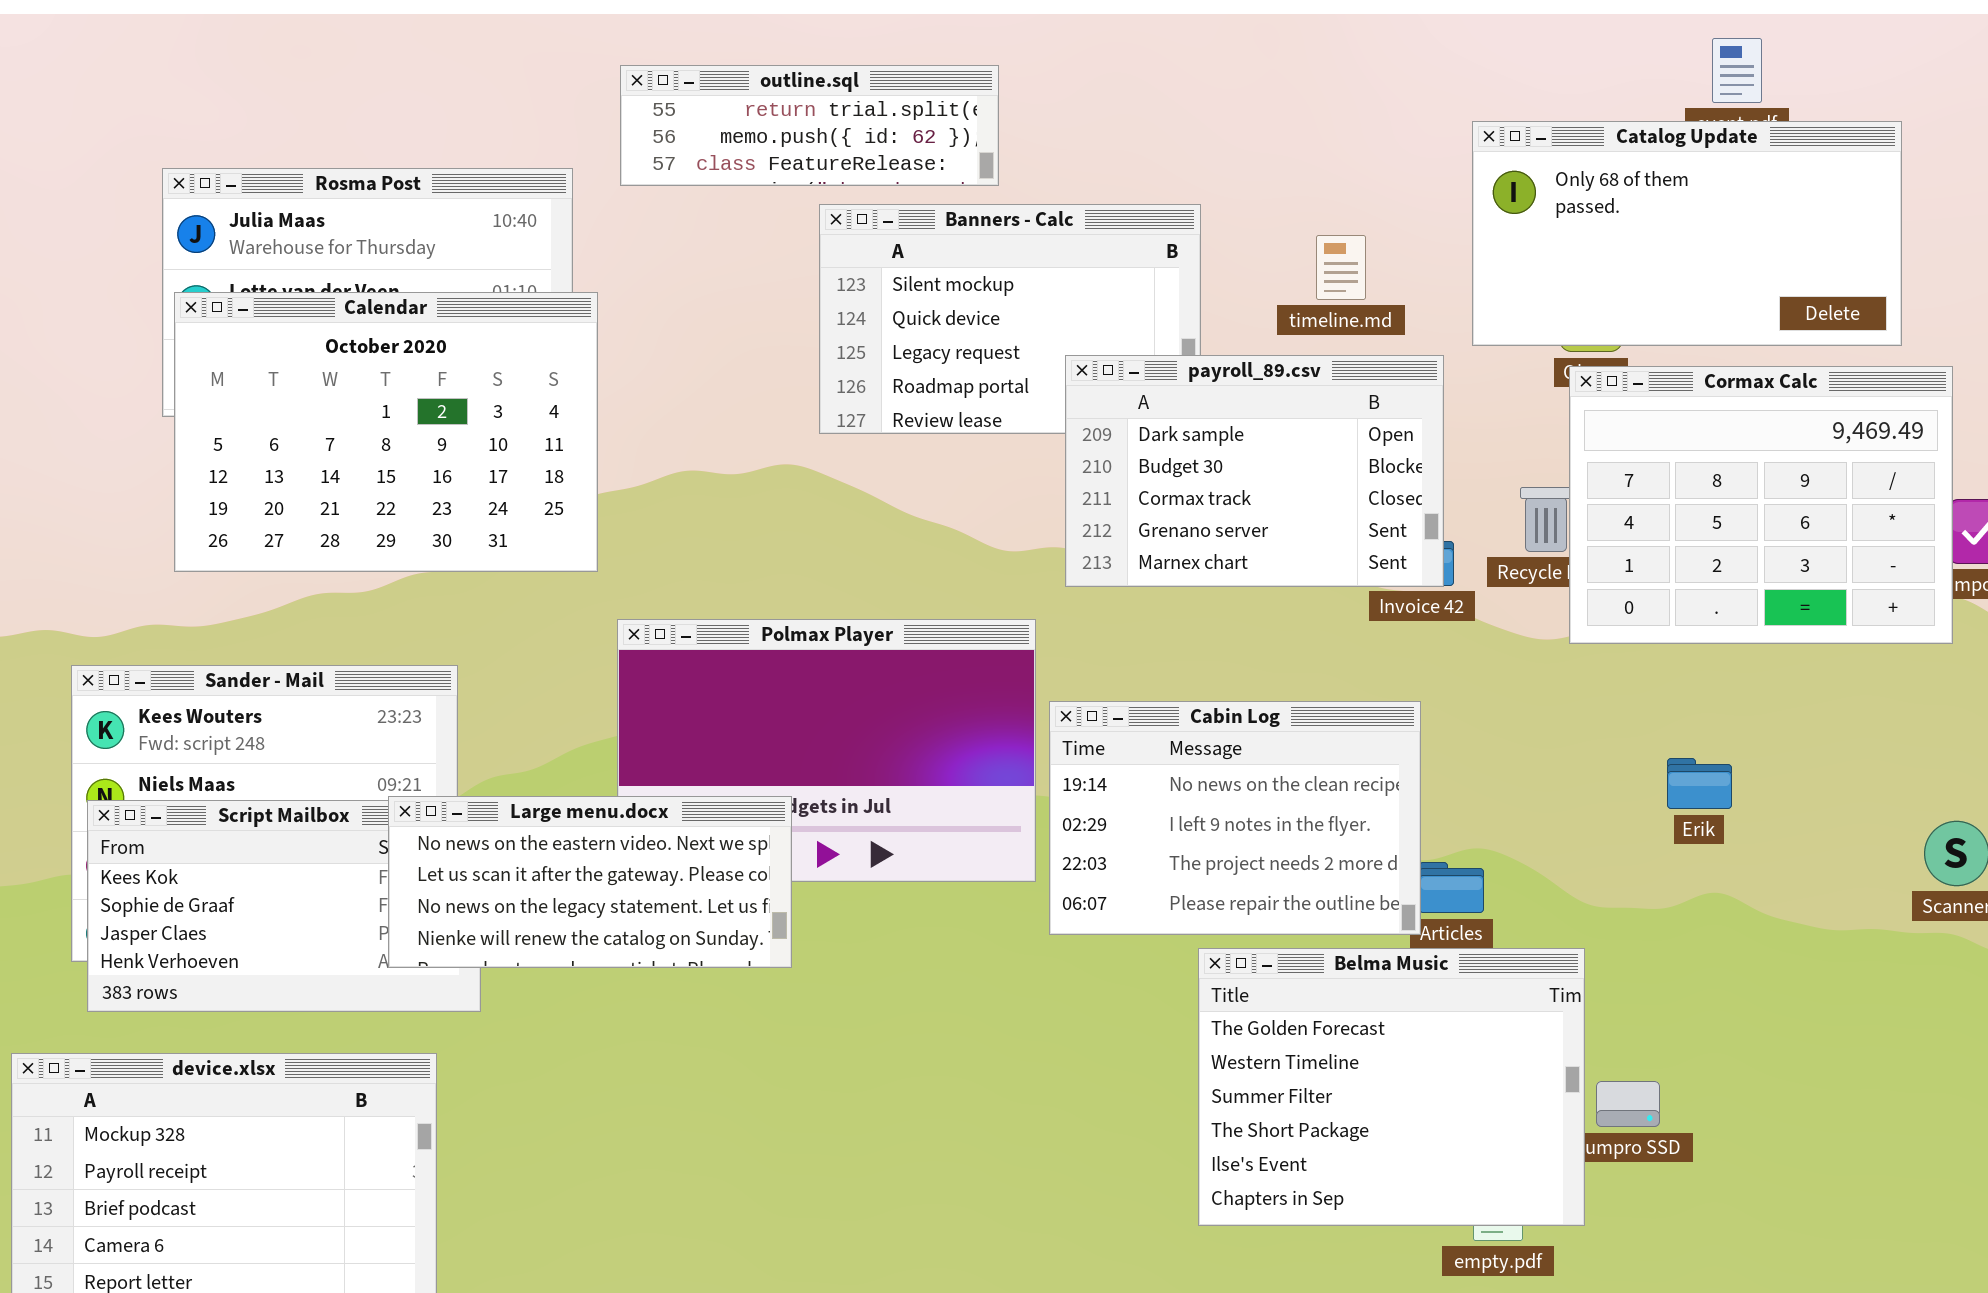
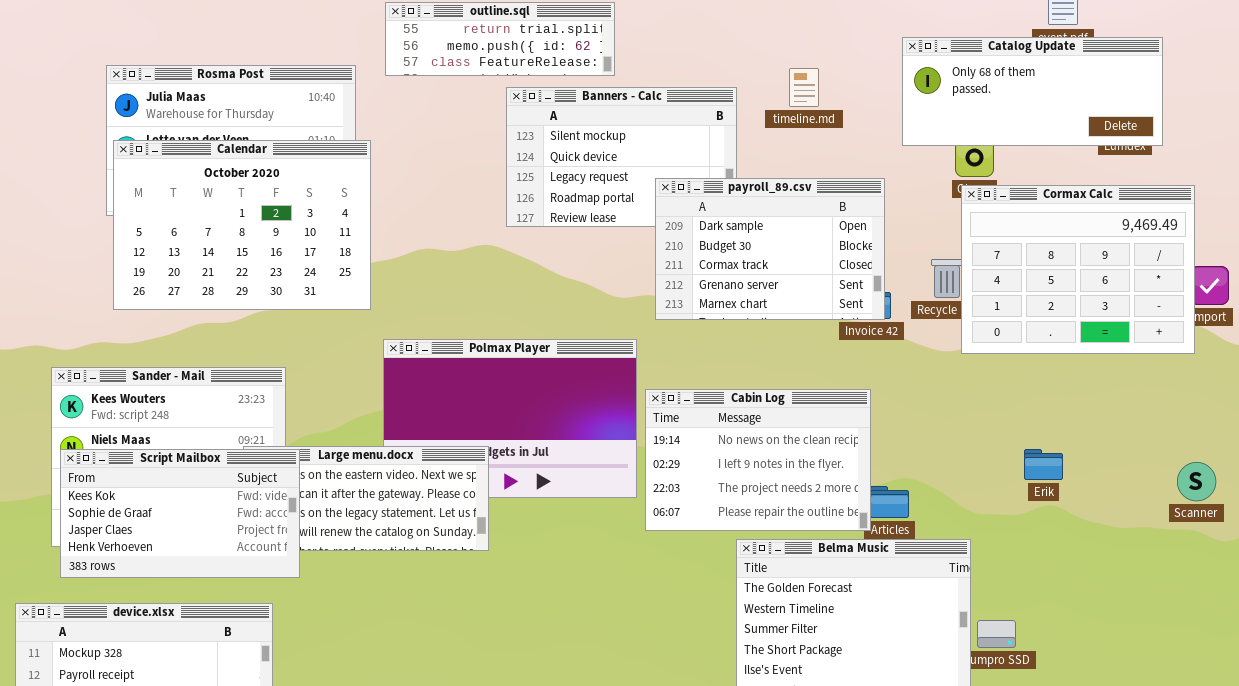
Catalog Update: [1472,121,1902,346] -> [902,37,1163,146], resized
timeline.md: [1316,235,1366,300] -> [789,68,819,107], moved
Erik: [1667,758,1732,809] -> [1024,449,1063,480], moved
Script Mailbox: [87,800,481,1012] -> [60,449,300,578], raised

